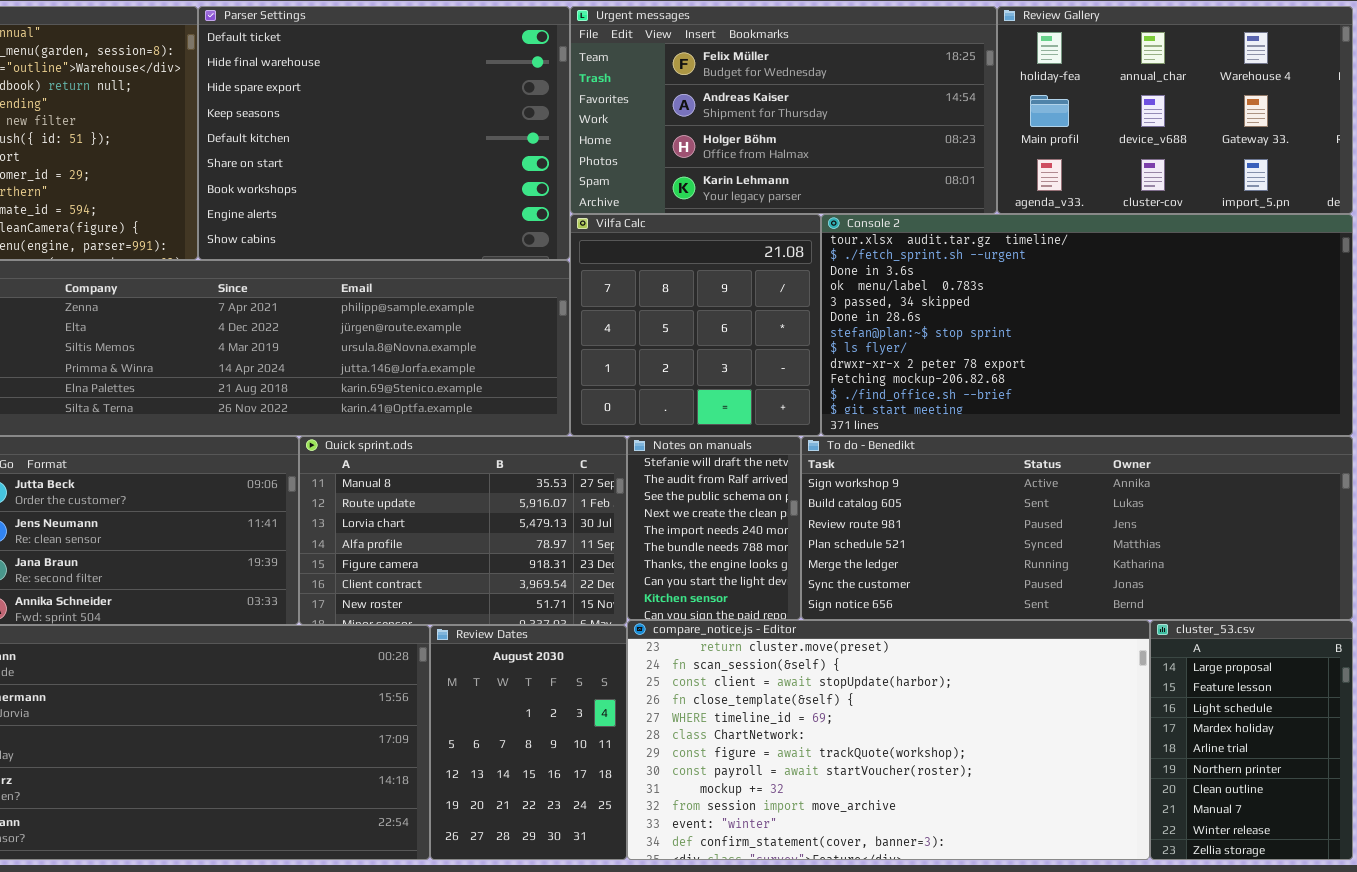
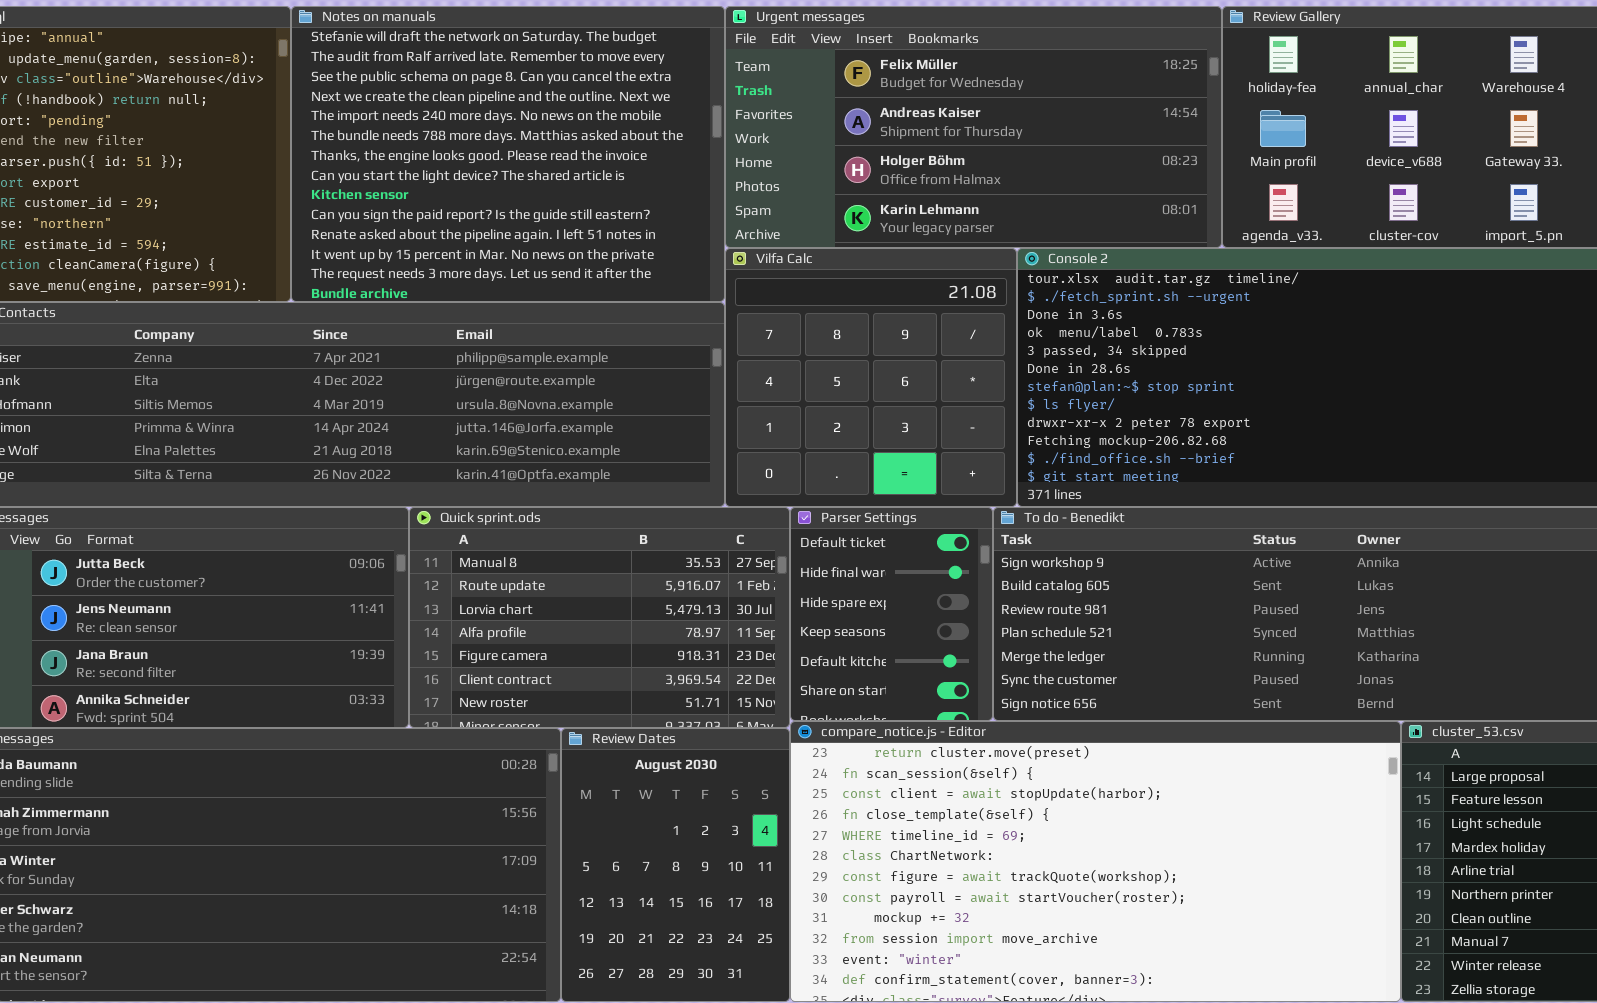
Parser Settings: [198,6,570,260] -> [790,507,993,721], moved, resized
Notes on manuals: [627,436,801,620] -> [291,6,725,302], moved, resized

